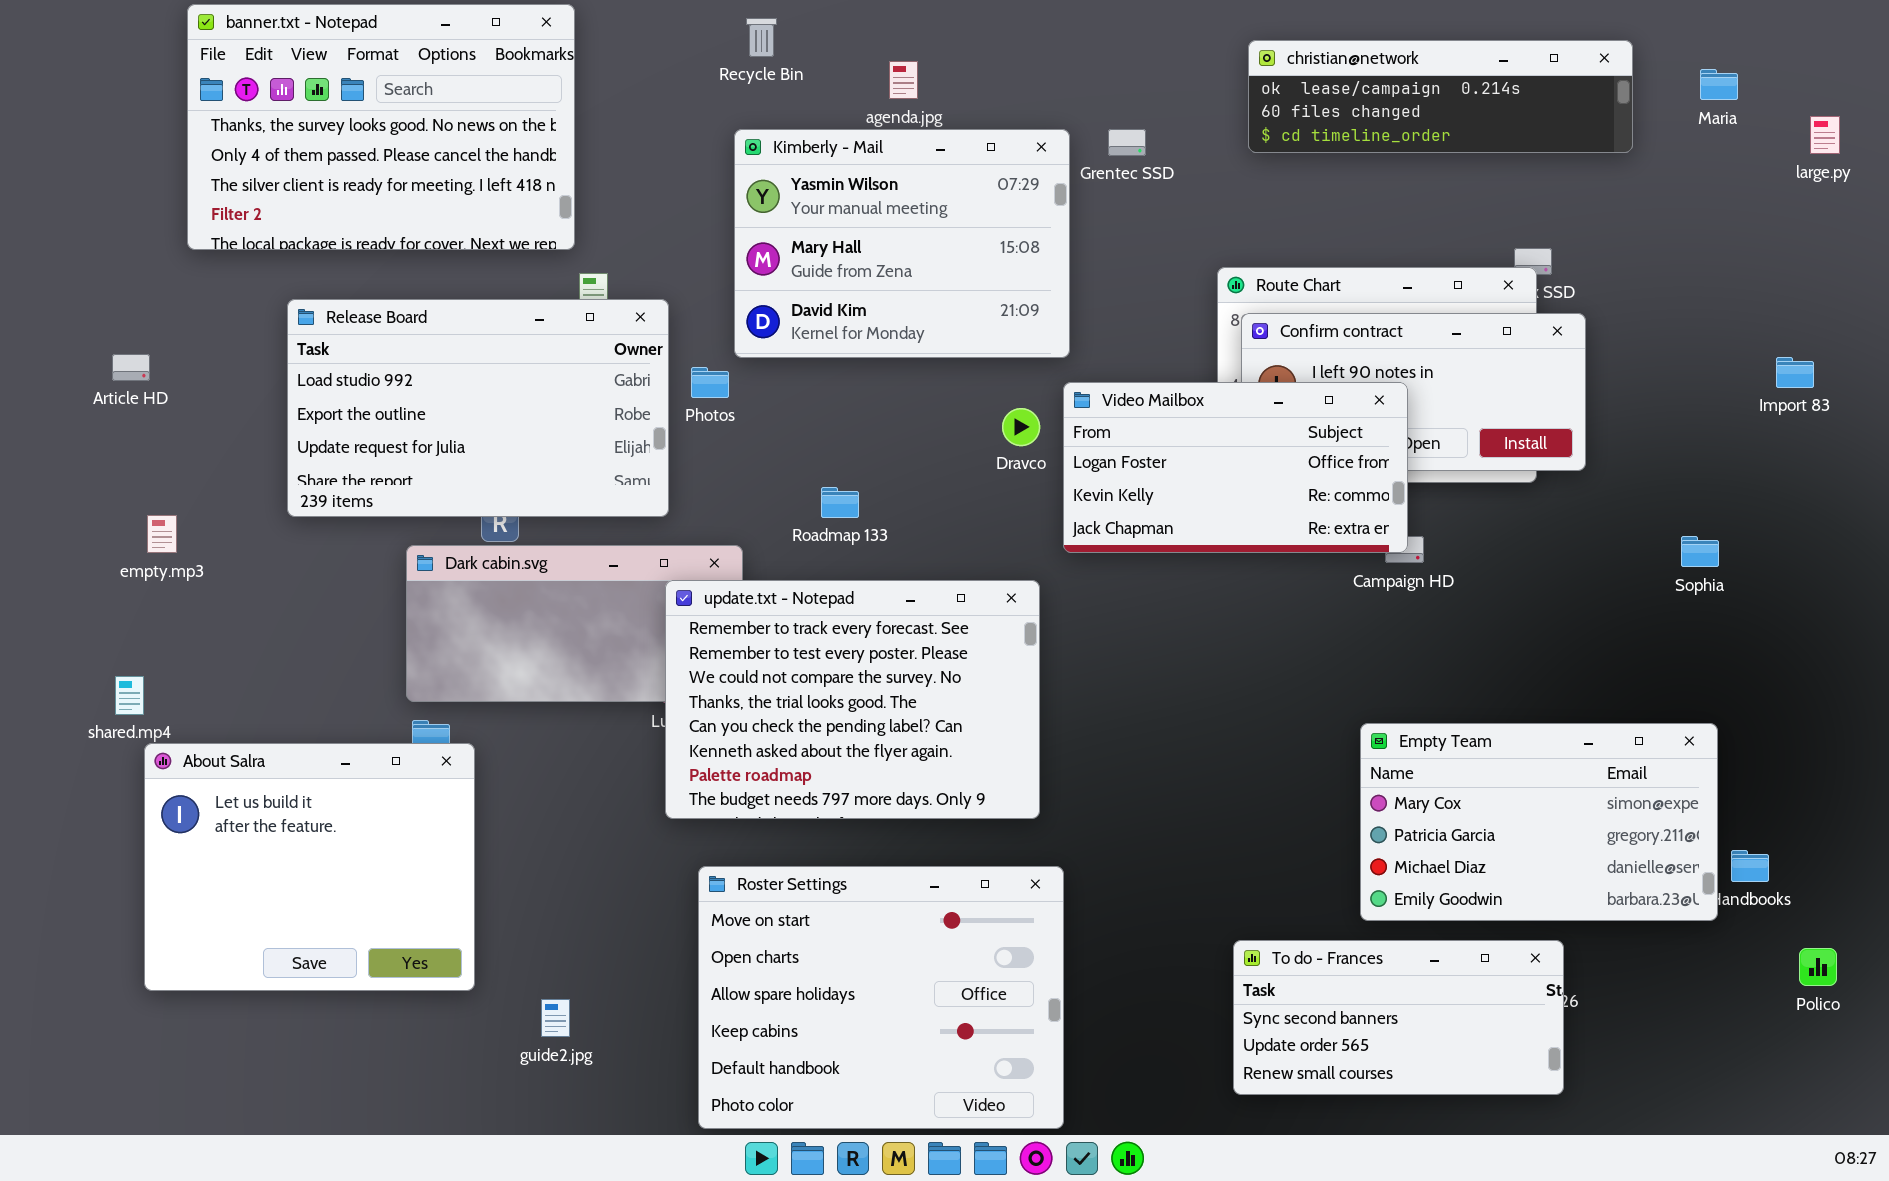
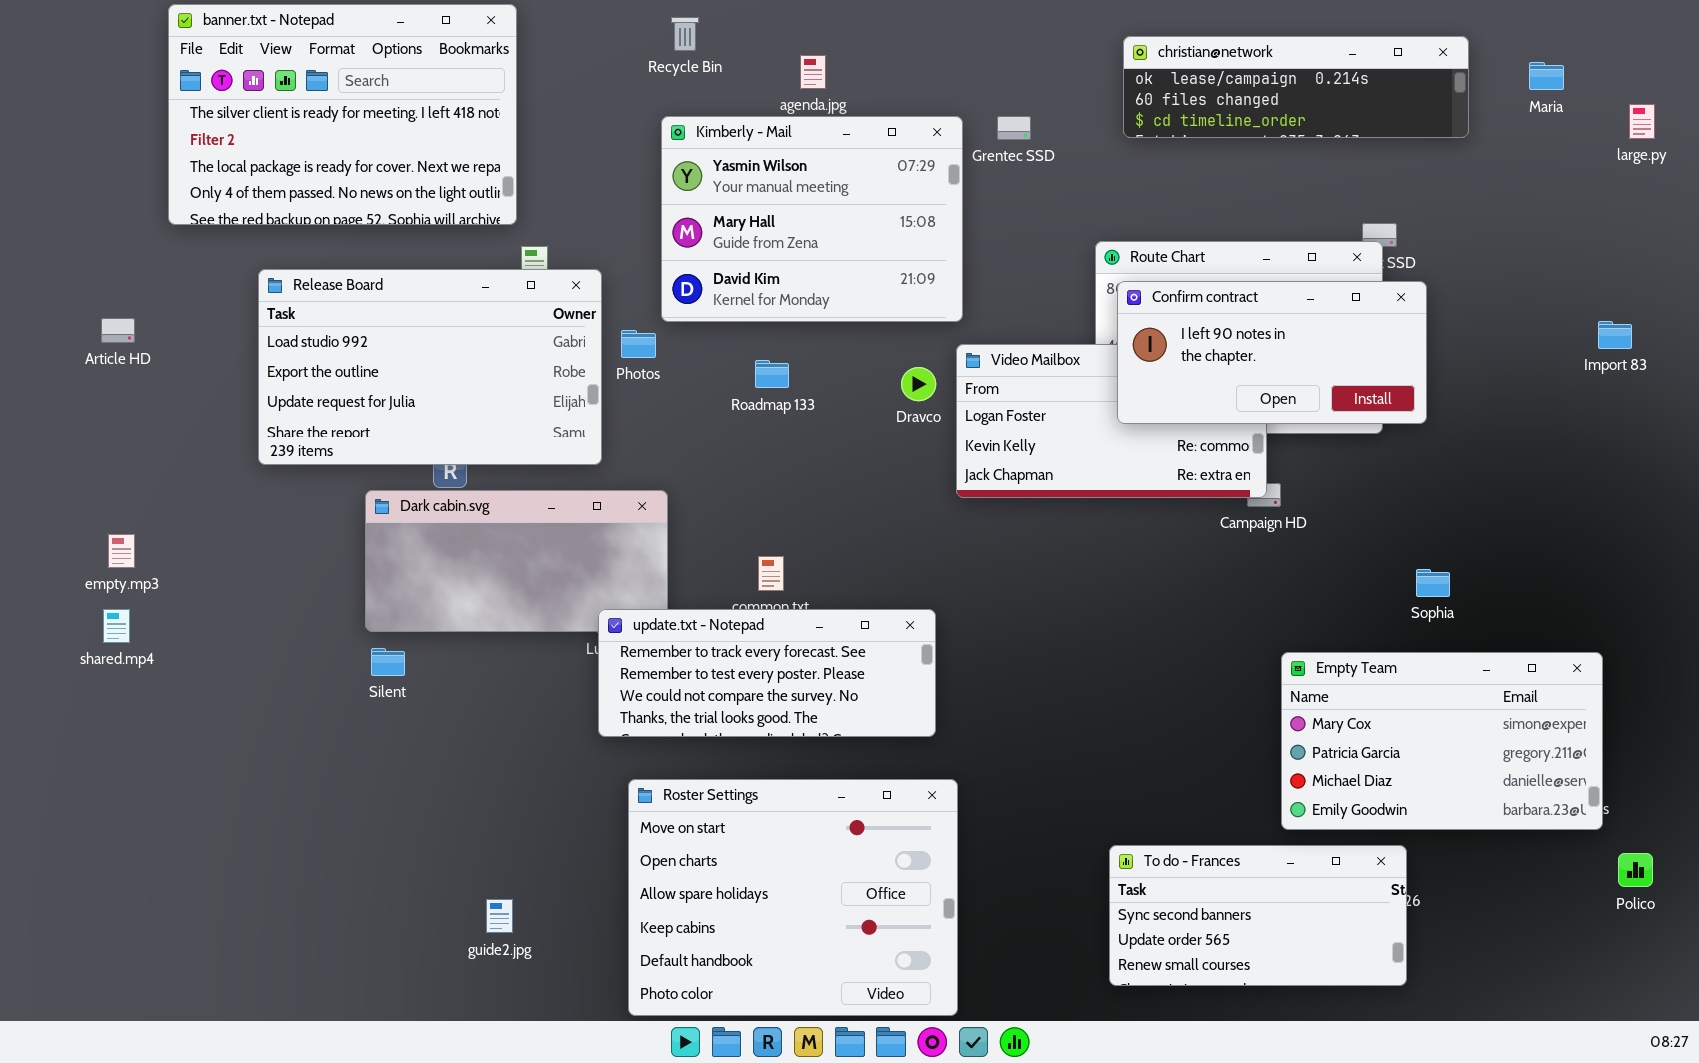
banner.txt - Notepad: [187,4,575,250] -> [168,4,517,225], scrolled down 2 rows
Confirm contract: [1241,313,1586,471] -> [1117,281,1427,424], raised
Roadmap 133: [821,487,859,518] -> [755,360,789,388], moved
empty.mp3: [147,515,177,553] -> [108,534,135,568], moved
Sophia: [1681,536,1719,567] -> [1416,569,1450,597], moved
update.txt - Notepad: [665,580,1040,819] -> [598,609,936,737], resized
Empty Team: [1360,723,1718,921] -> [1281,652,1603,830], moved
About Salra: [144,743,475,991] -> none, closed

